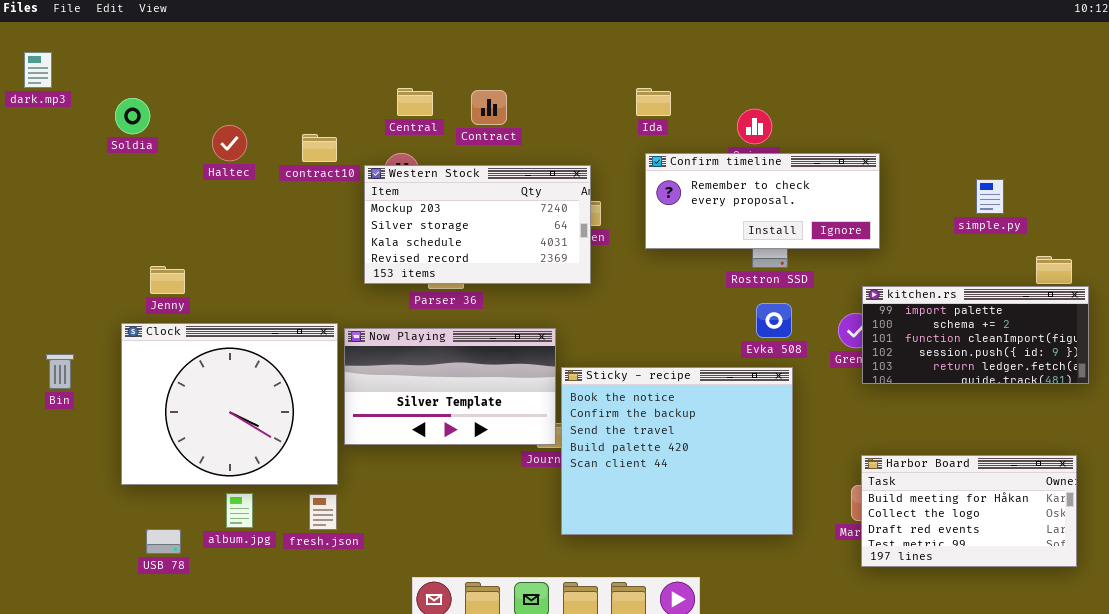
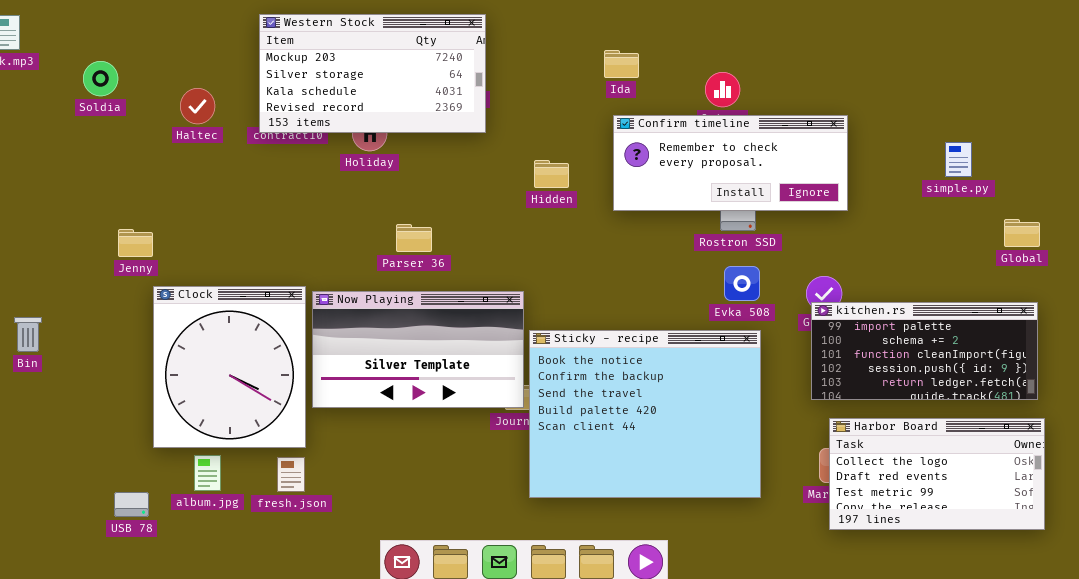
Western Stock: [364,165,591,284] -> [259,14,486,133], moved
kitchen.rs: [862,286,1089,384] -> [811,302,1038,400], moved
Clock: [121,323,338,485] -> [153,286,306,448], resized
Harbor Board: [861,455,1077,567] -> [829,418,1045,530], scrolled down 1 row

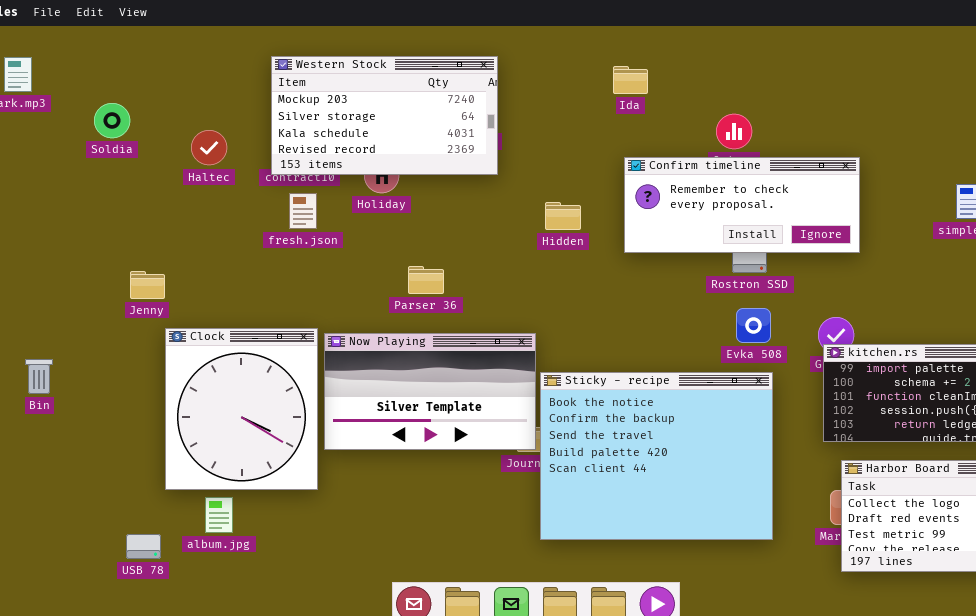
Ida: [604,50,639,78] -> [613,66,648,94], moved
fresh.json: [277,457,305,492] -> [289,193,317,229], moved

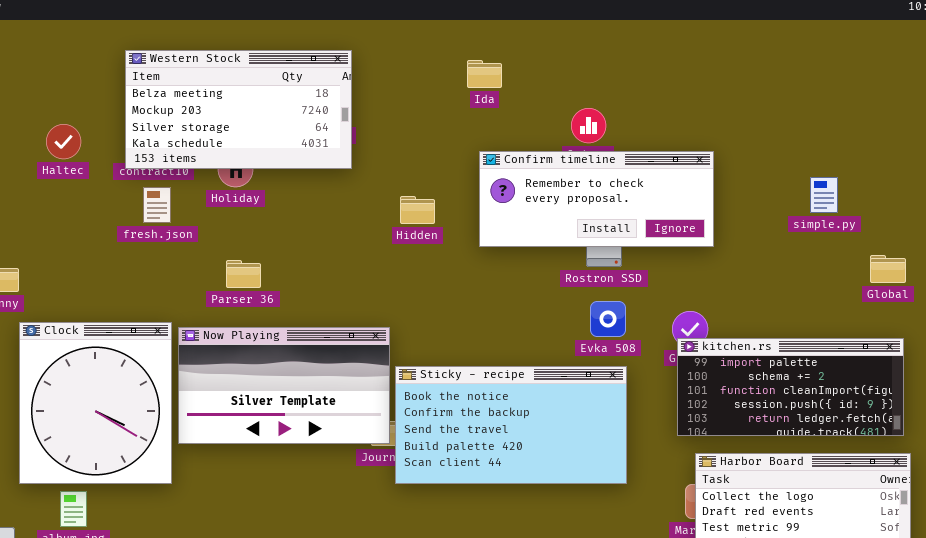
Western Stock: [271,56,498,175] -> [125,50,352,169], scrolled up 1 row
Parser 36: [408,266,444,294] -> [226,260,261,288], moved
Sticky - recipe: [540,372,773,540] -> [395,366,627,484], resized

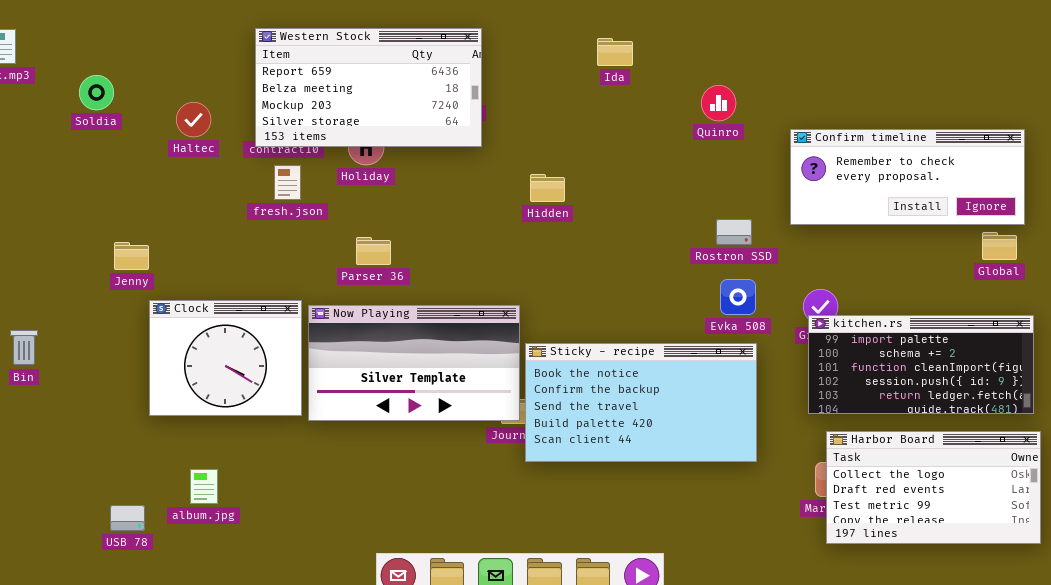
Western Stock: [125,50,352,169] -> [255,28,482,147], scrolled up 1 row
Confirm timeline: [479,151,714,247] -> [790,129,1025,225], moved
Global: [870,255,906,283] -> [982,232,1017,260], moved
Clock: [19,322,172,484] -> [149,300,302,416], resized

